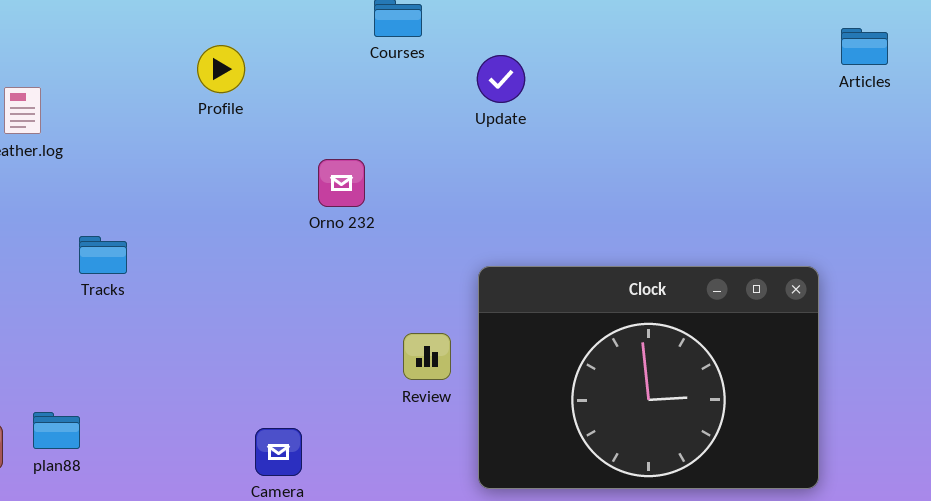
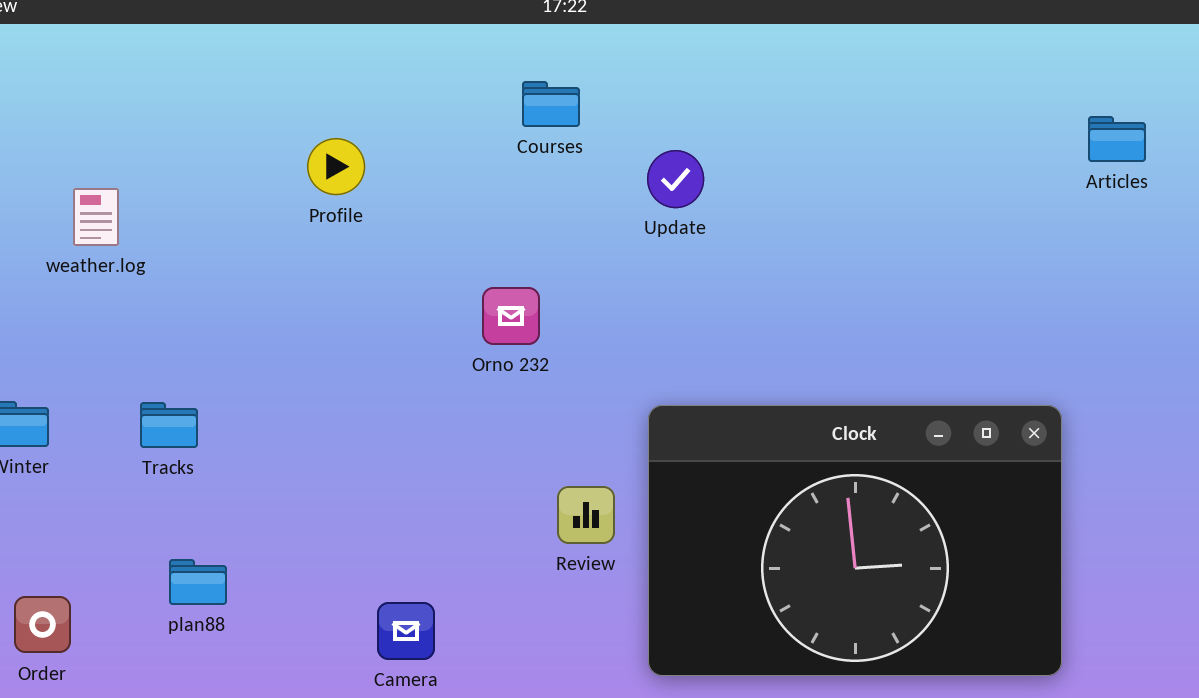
Orno 232: [318,159,365,207] -> [482,287,540,345], moved
Tracks: [79,236,127,274] -> [140,402,198,448], moved
plan88: [33,412,80,449] -> [169,559,227,605], moved

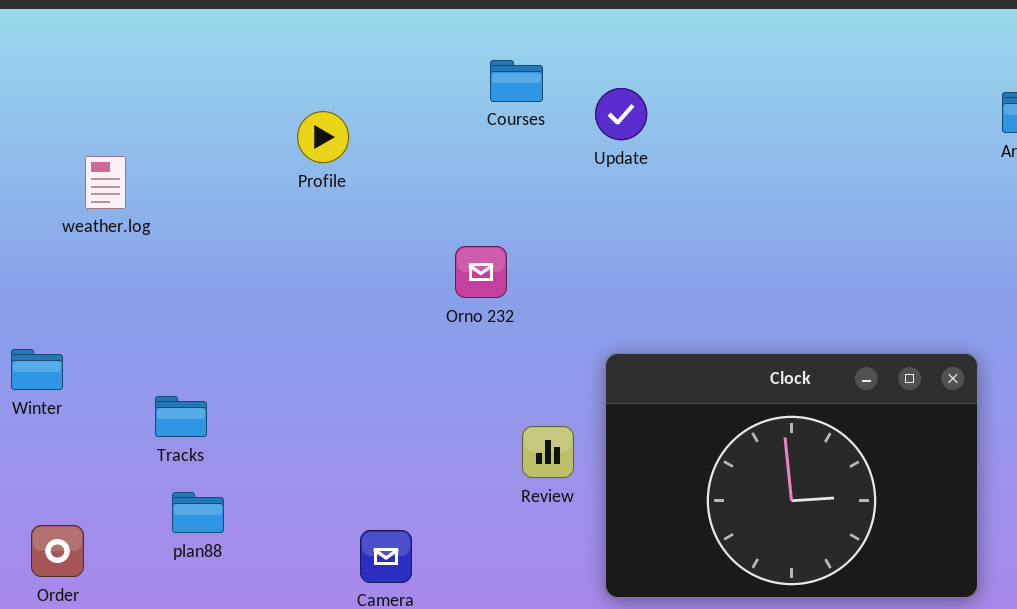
Update: [647,150,704,208] -> [595,88,647,140], moved
Tracks: [140,402,198,448] -> [155,396,207,437], moved

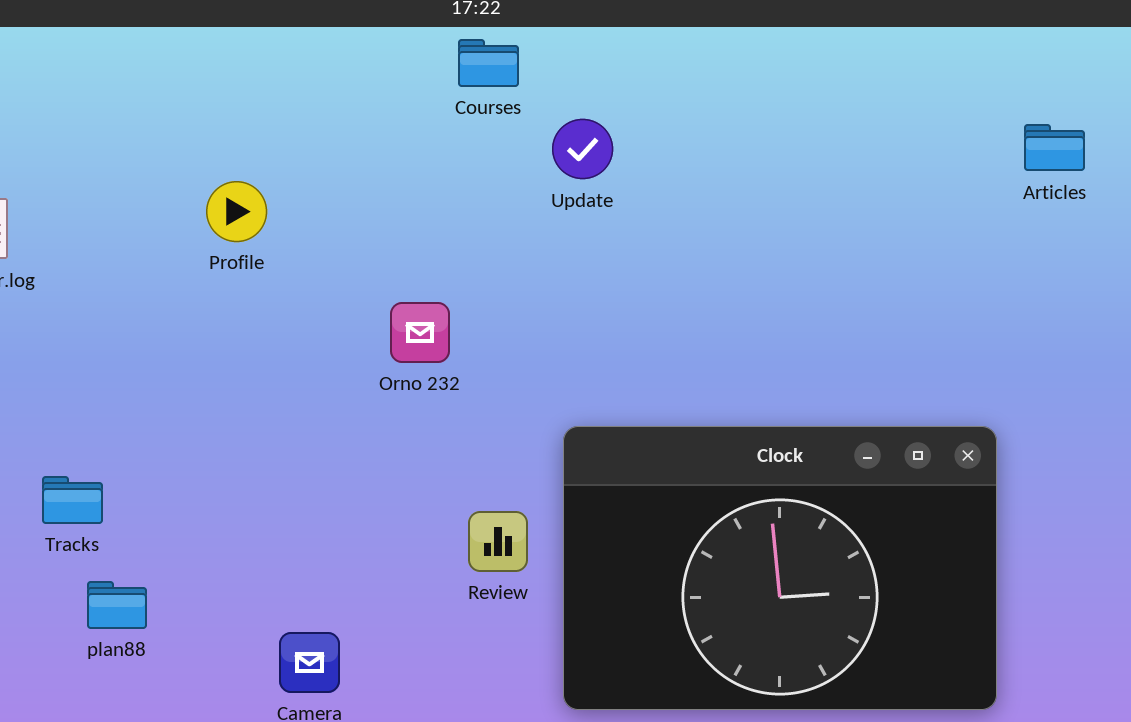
Courses: [490,60,543,102] -> [458,39,519,87], moved
Profile: [297,111,349,163] -> [206,181,267,242], moved
plan88: [172,492,224,533] -> [87,581,147,629], moved

